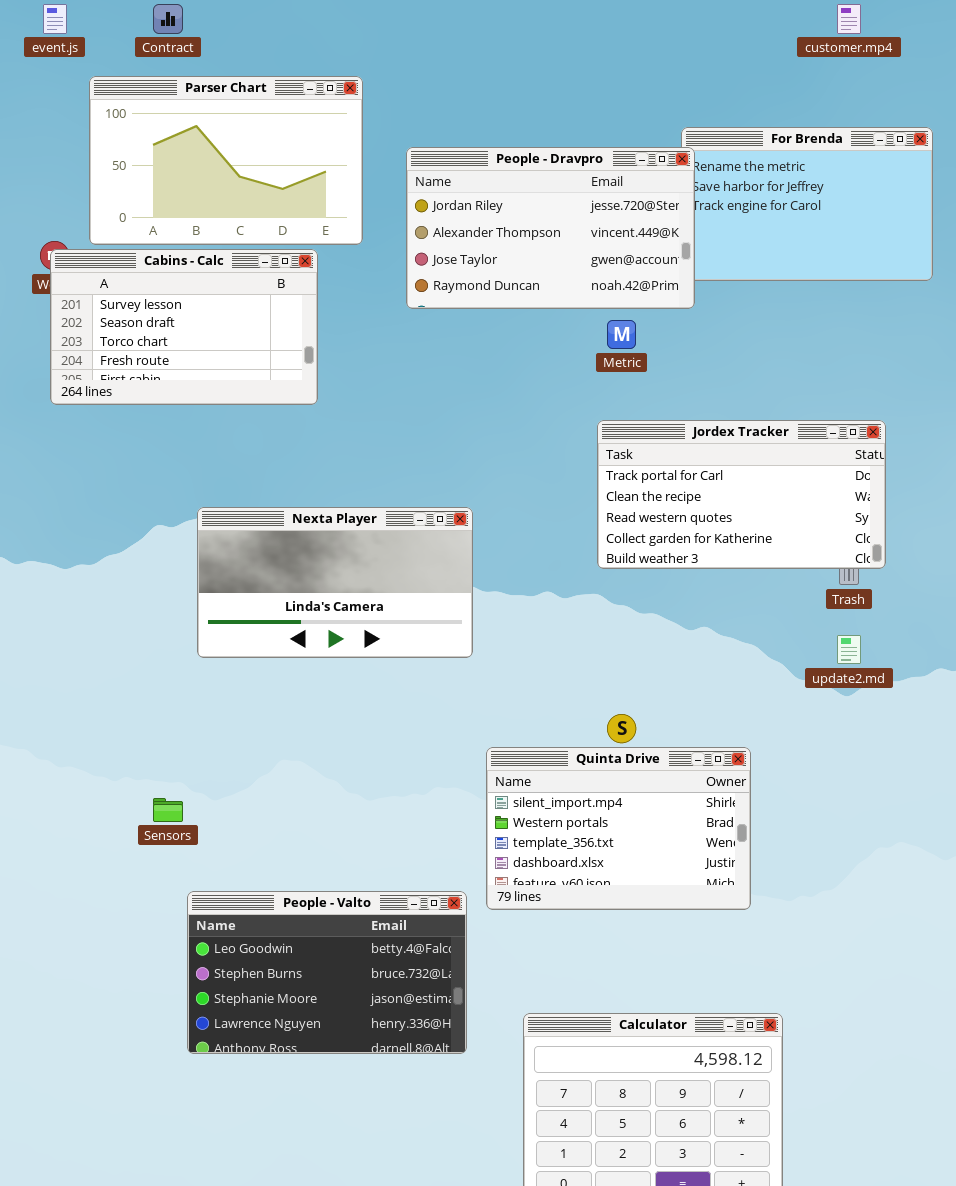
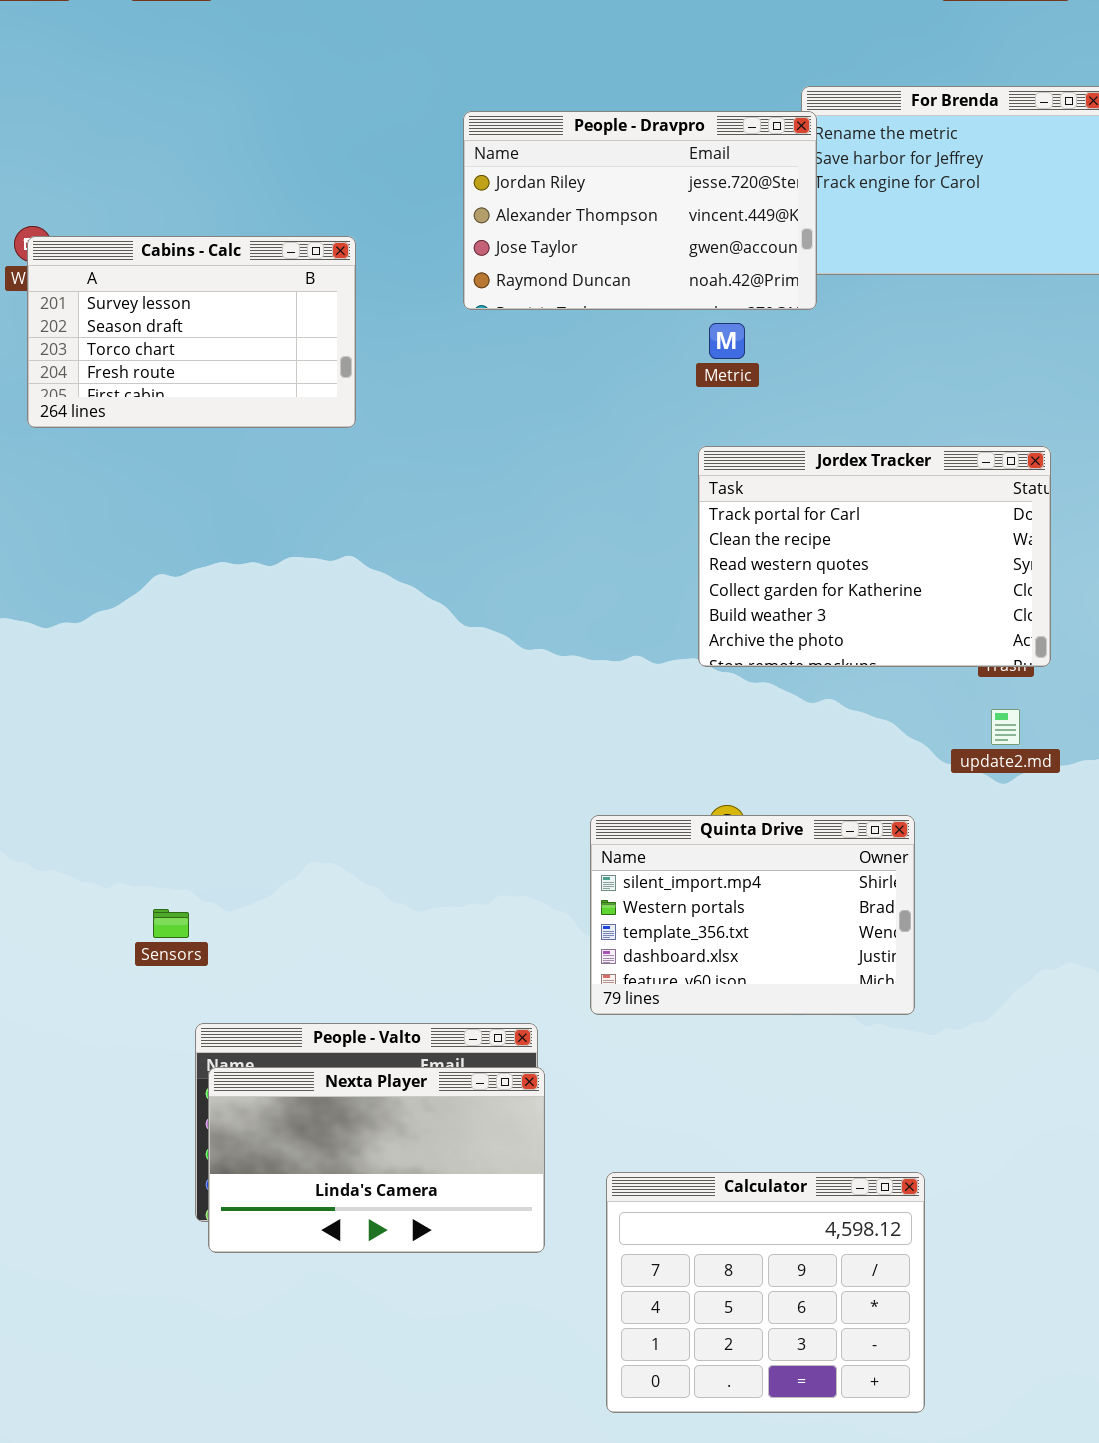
Parser Chart: [89,76,363,245] -> none, closed
Jordex Tracker: [597,420,886,569] -> [698,446,1051,667], resized
Nexta Player: [197,507,473,658] -> [208,1067,545,1253], moved
Quinta Drive: [486,747,751,910] -> [590,815,915,1015], moved

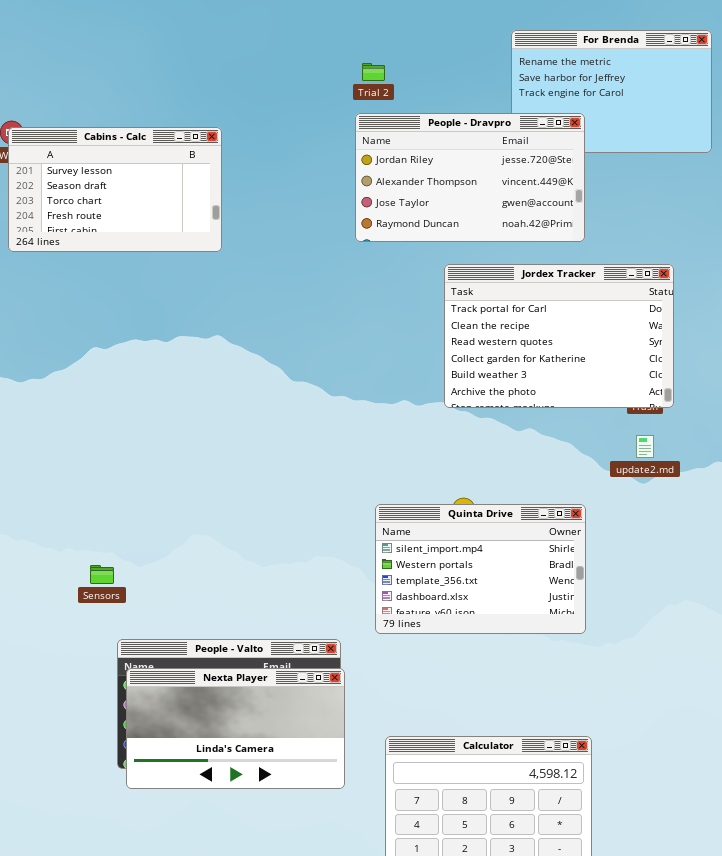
People - Dravpro: [463,111,817,310] -> [355,113,585,242], moved

